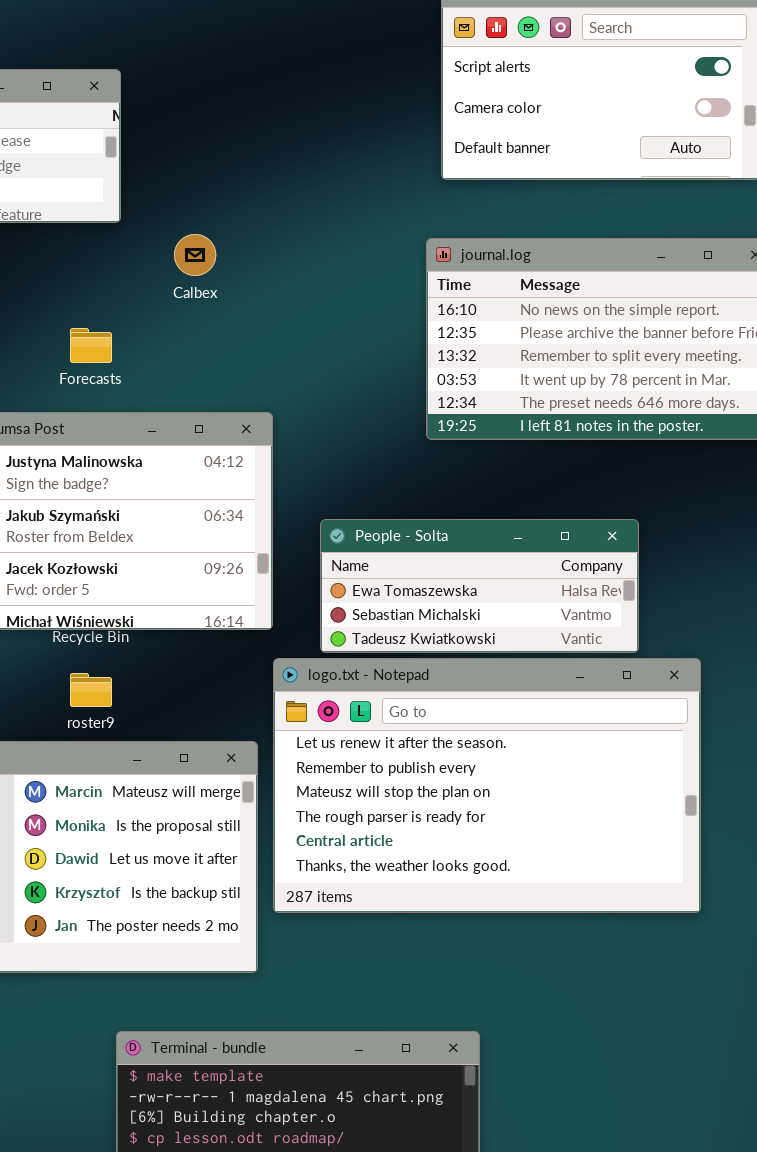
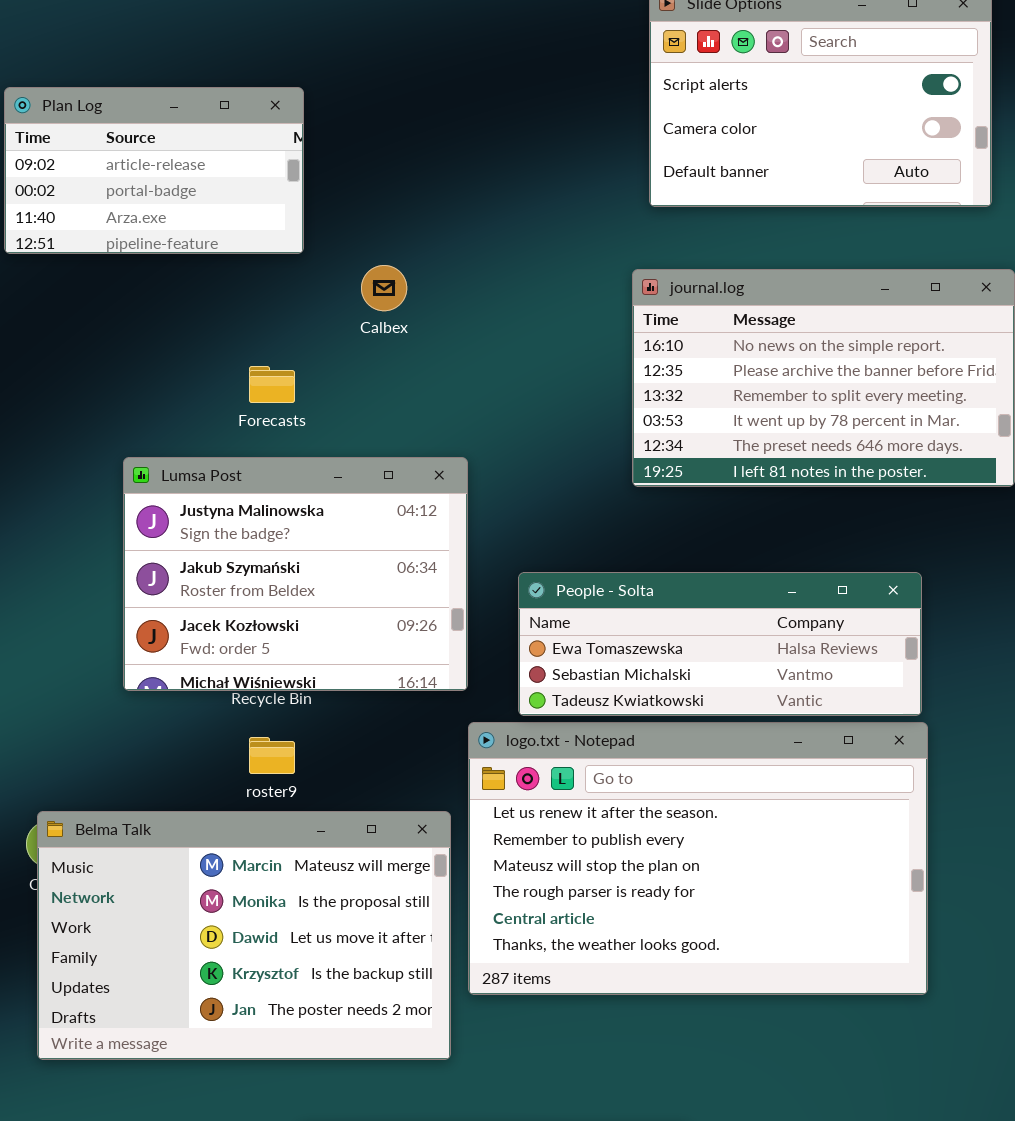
People - Solta: [320,519,639,653] -> [518,572,922,716], resized

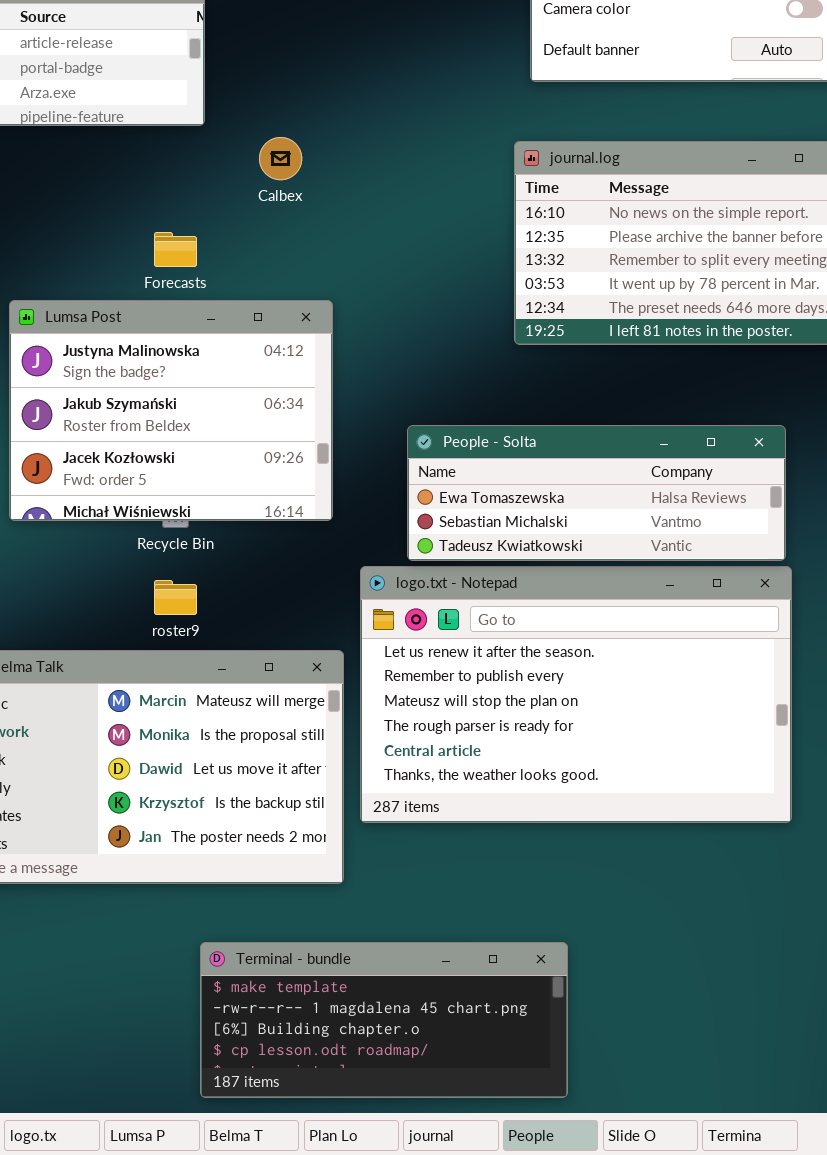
Lumsa Post: [123,457,468,691] -> [9,300,333,521], moved

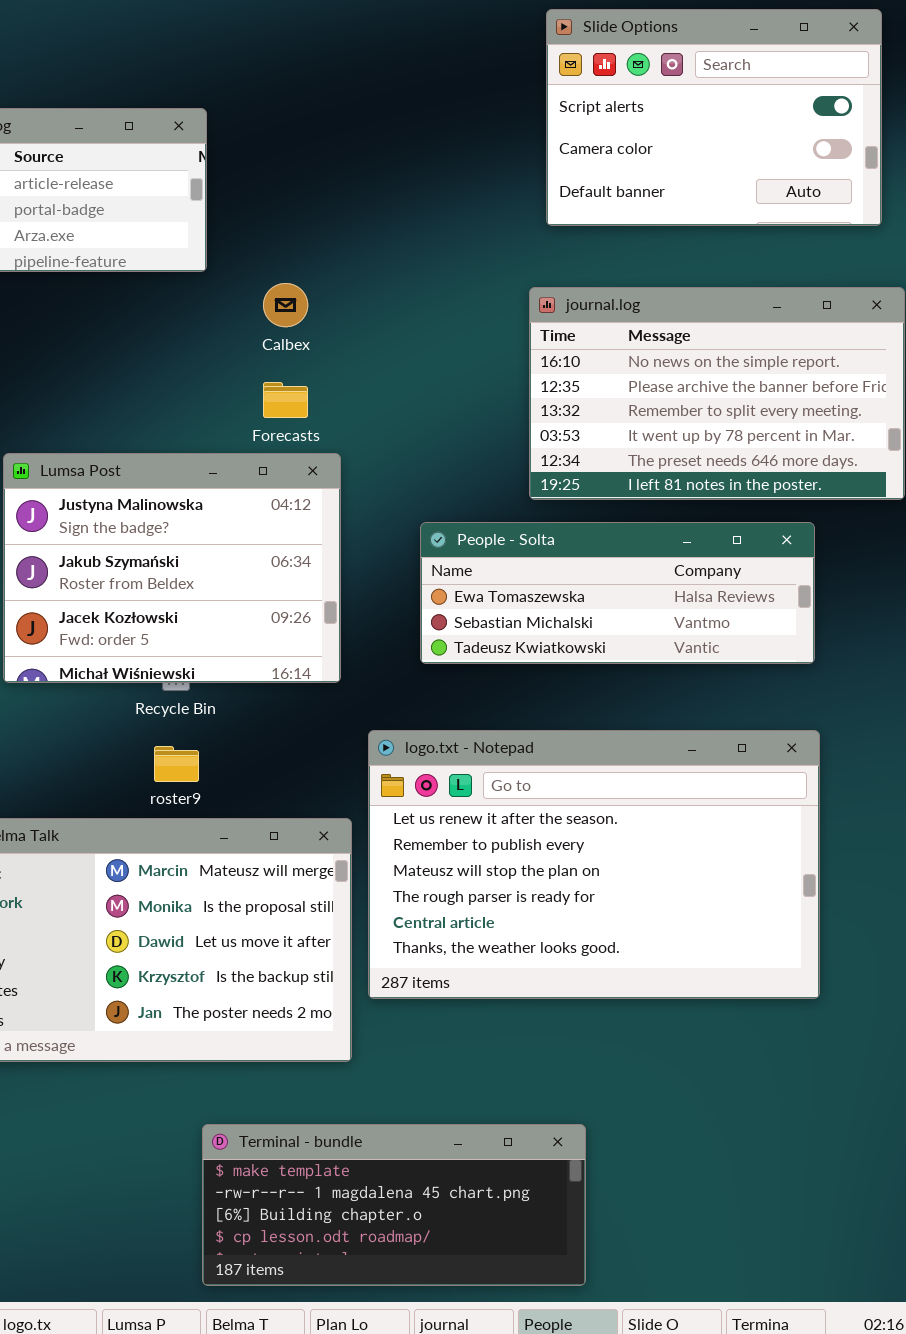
Forecasts: [154,232,197,267] -> [263,382,308,418], moved
People - Solta: [407,425,786,561] -> [420,522,815,664], moved

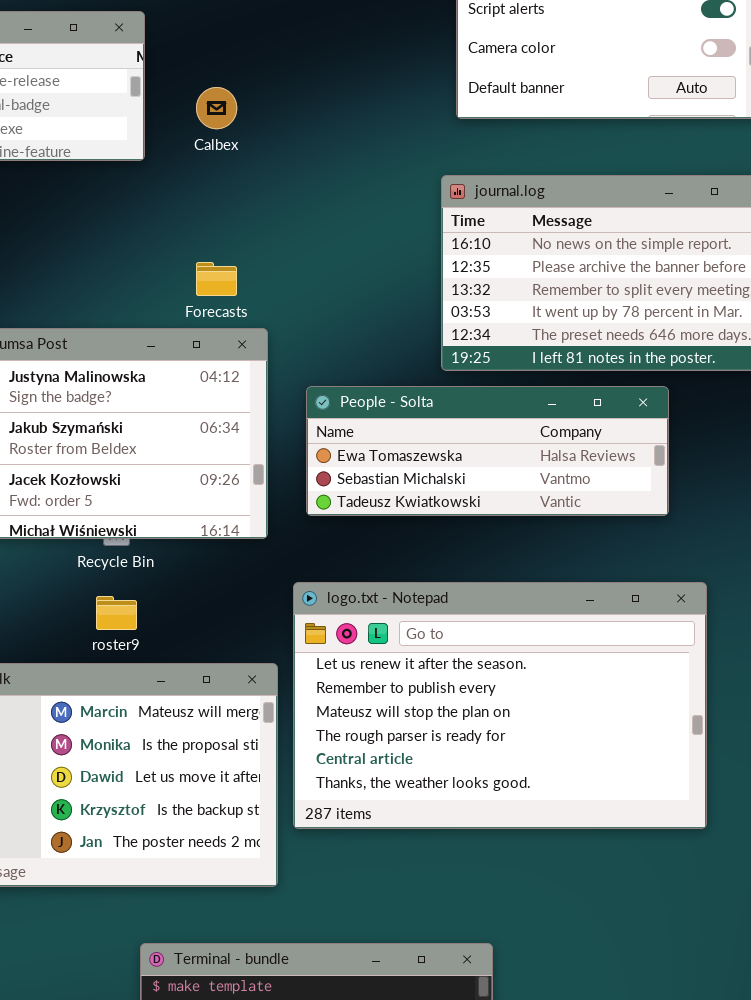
Calbex: [263,283,308,327] -> [196,87,237,129], moved
People - Solta: [420,522,815,664] -> [306,386,669,516], moved

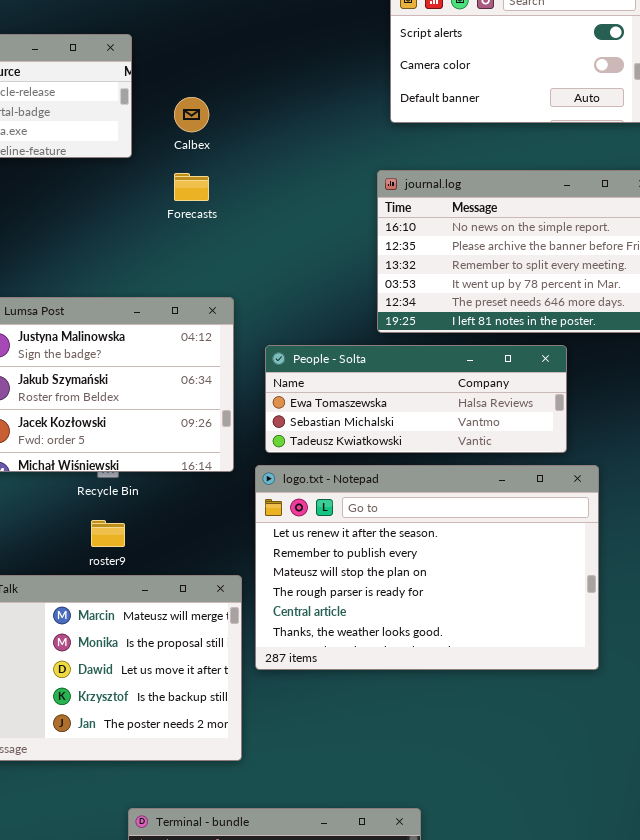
Forecasts: [196,262,237,296] -> [174,173,209,201], moved
logo.txt - Notepad: [293,582,707,829] -> [255,465,599,670], moved

